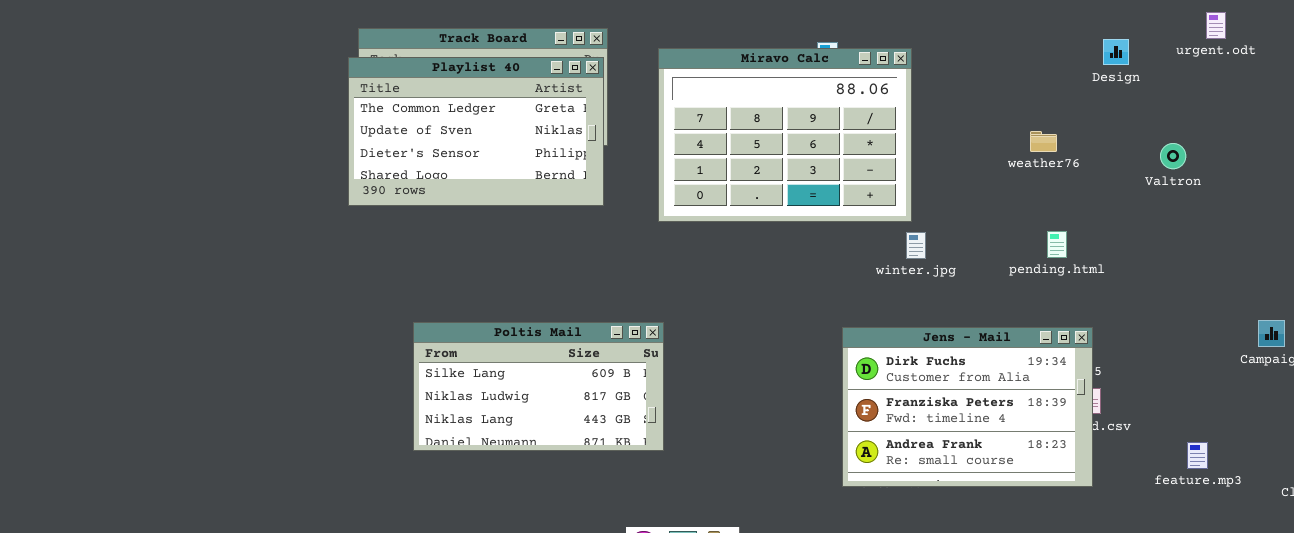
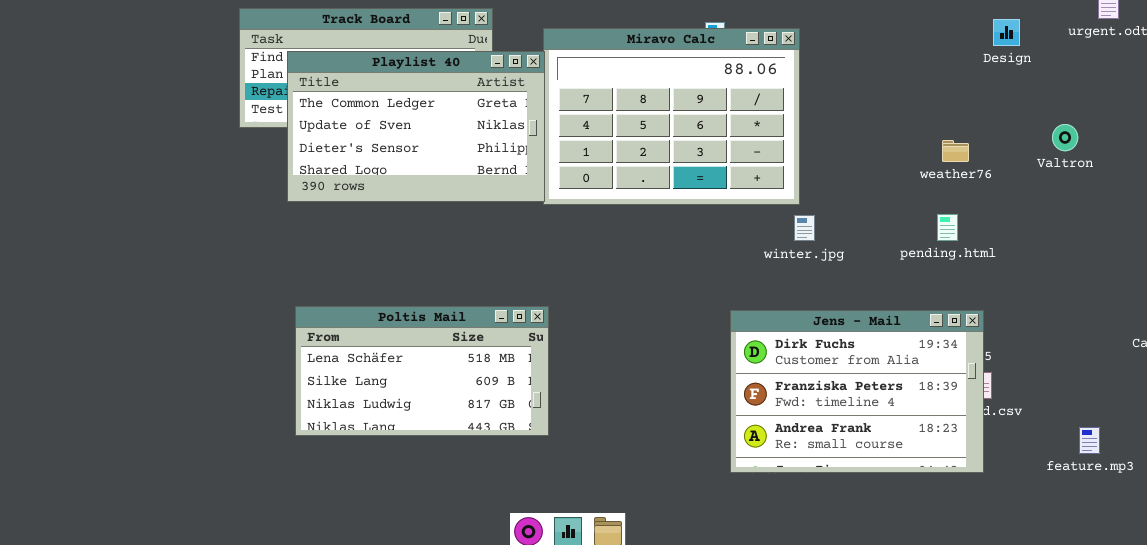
Playlist 40: [348,57,604,206] -> [287,51,545,202], moved
weather76: [1030,131,1057,152] -> [942,140,969,162], moved
Poltis Mail: [413,322,664,451] -> [295,306,549,436], scrolled up 1 row

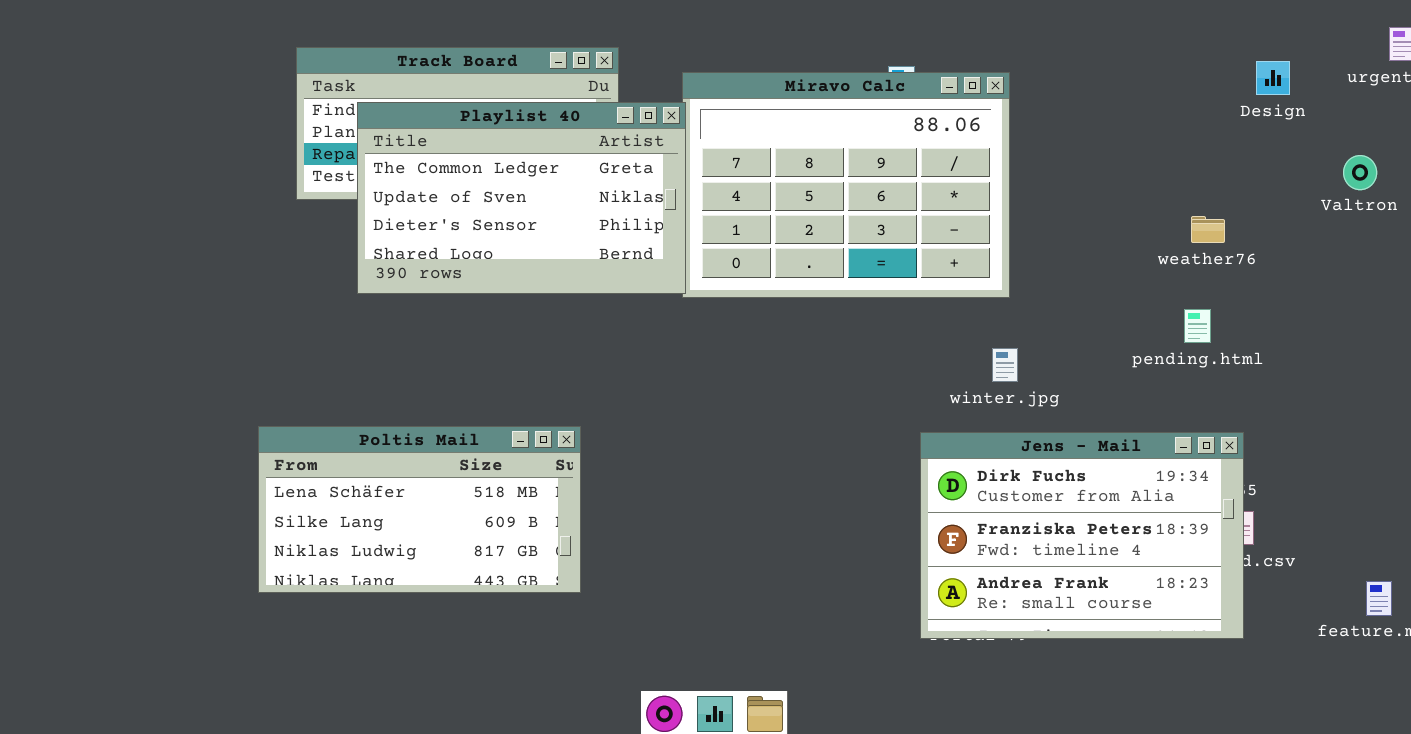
Valtron: [1052,124,1078,151] -> [1343,155,1377,190], moved
winter.jpg: [794,215,815,241] -> [992,348,1018,382], moved
Poltis Mail: [295,306,549,436] -> [258,426,581,593], moved

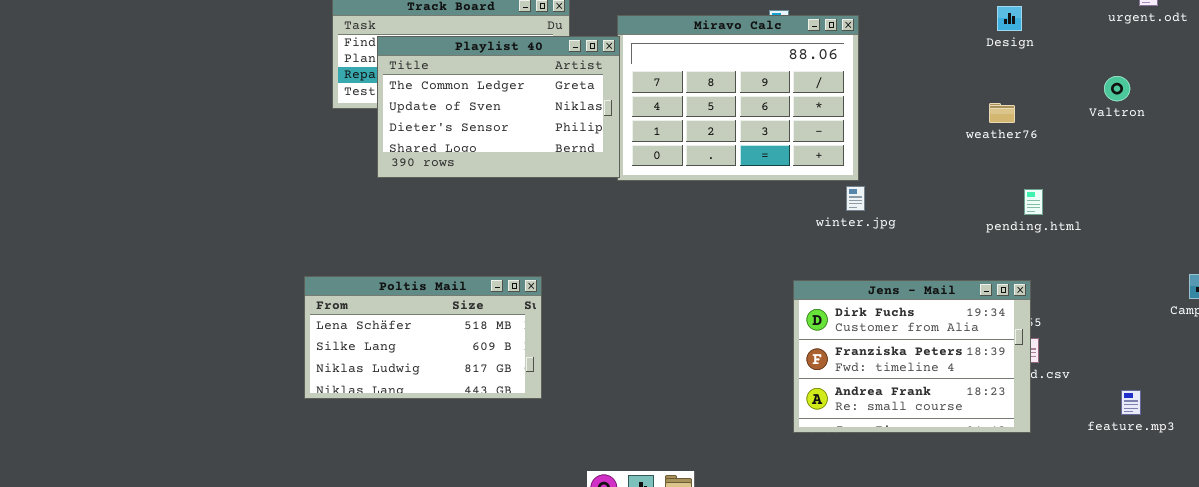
Design: [1256,61,1290,95] -> [997,6,1022,31], moved
weather76: [1191,216,1225,243] -> [989,103,1015,123], moved
pending.html: [1184,309,1211,343] -> [1024,189,1043,215], moved
winter.jpg: [992,348,1018,382] -> [846,186,865,211], moved

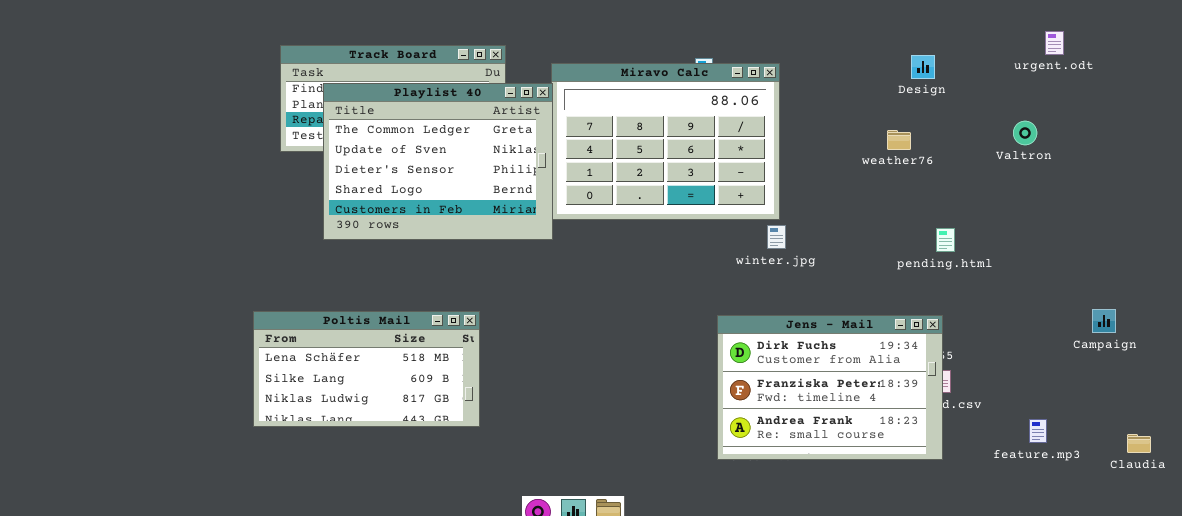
Playlist 40: [377,36,620,178] -> [323,83,553,240], resized
weather76: [989,103,1015,123] -> [887,130,911,150], moved

